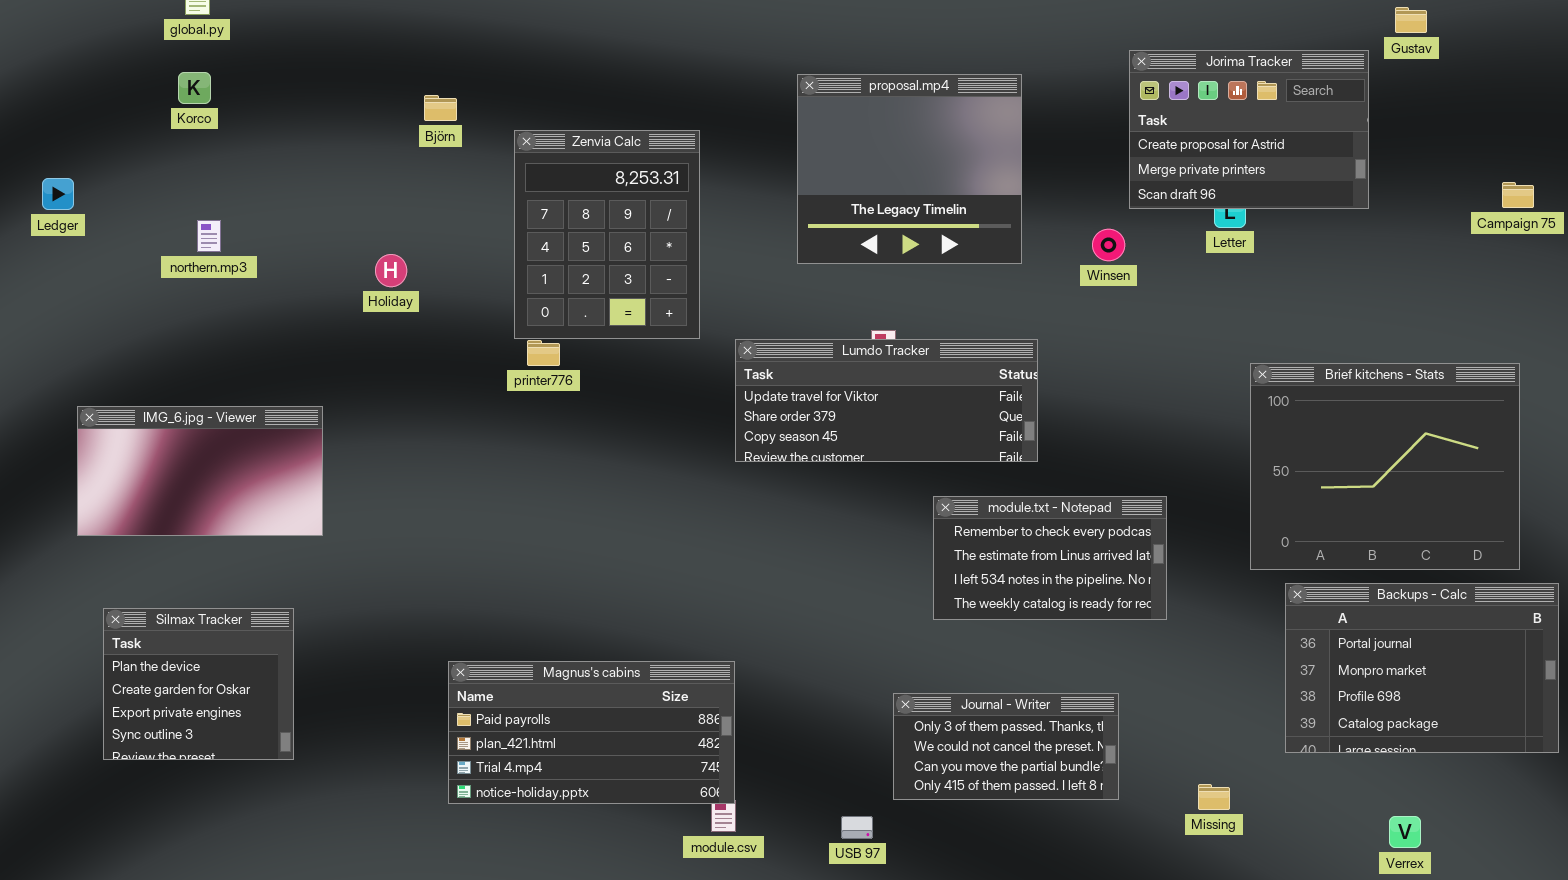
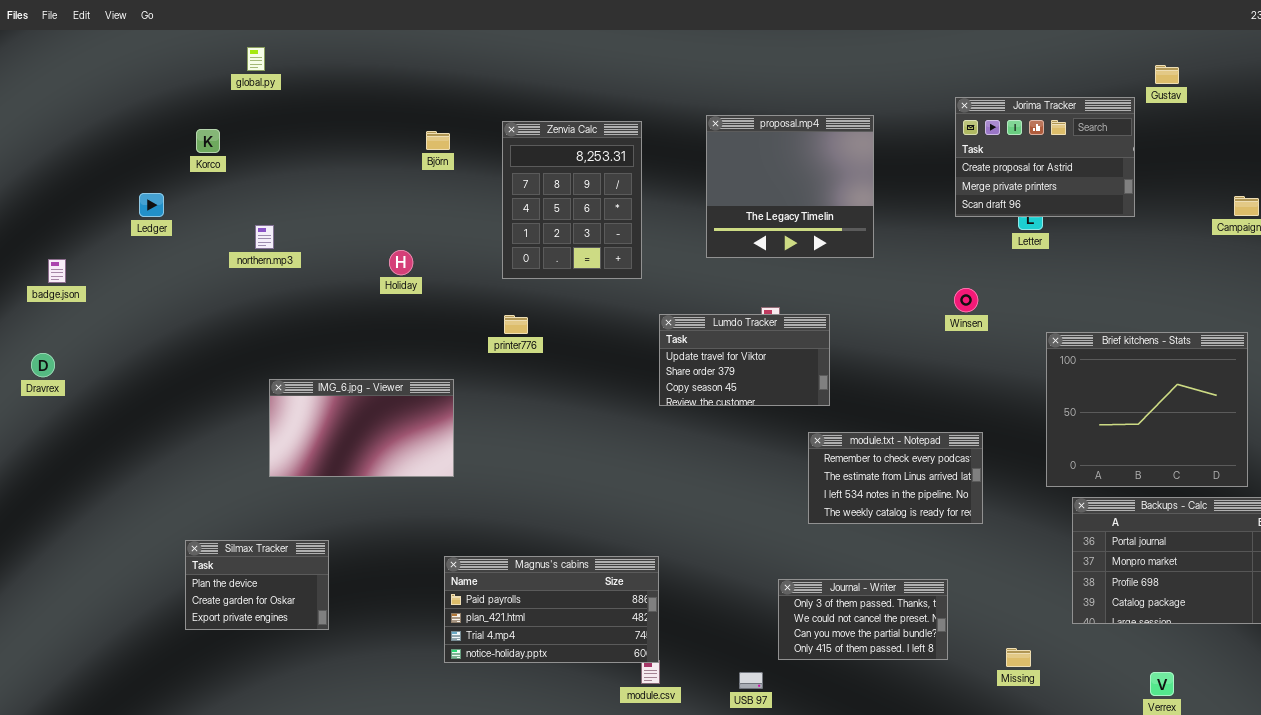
Korco: [178,72,211,104] -> [196,129,220,153], moved
Zenvia Calc: [514,130,700,339] -> [502,121,642,279], moved
Winsen: [1092,229,1125,261] -> [954,288,978,312], moved
Lumdo Tracker: [735,339,1038,462] -> [659,314,830,406], resized
IMG_6.jpg - Viewer: [77,406,323,536] -> [269,379,454,477], moved
Silmax Tracker: [103,608,294,760] -> [185,540,329,630], resized

